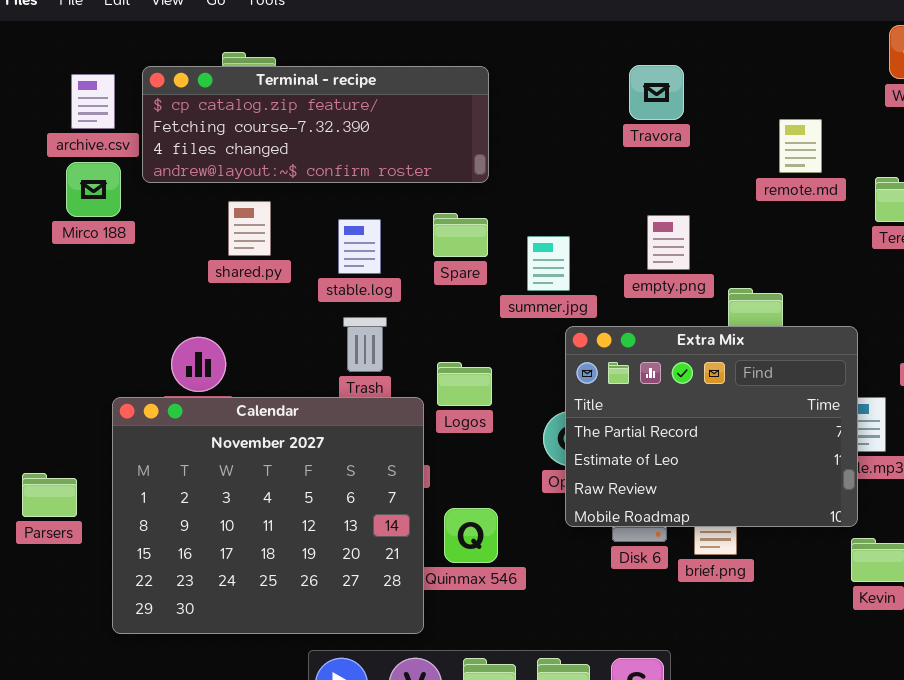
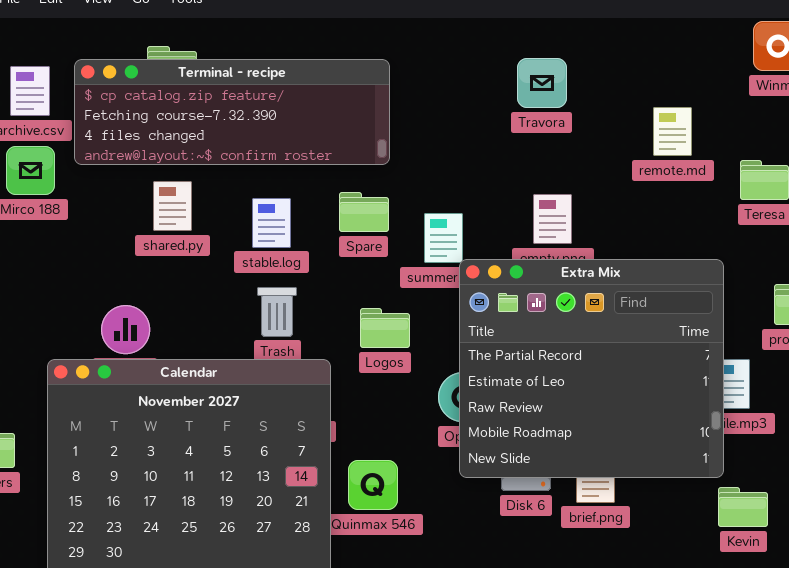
Extra Mix: [565,326,858,527] -> [459,259,724,478], resized
Logos: [437,362,492,406] -> [360,308,410,348], moved

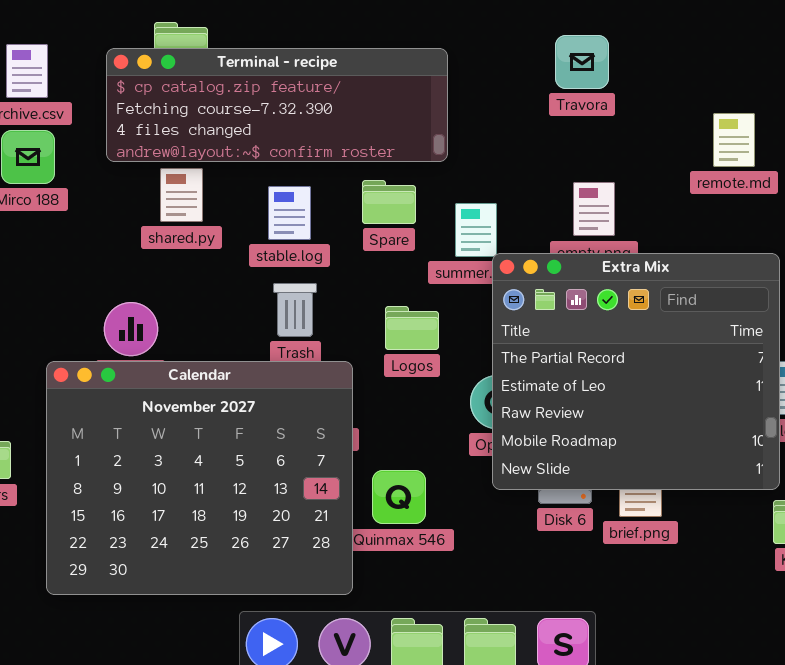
Terminal - recipe: [74,59,390,165] -> [106,48,448,162], moved
remote.md: [653,107,692,156] -> [713,113,755,167], moved

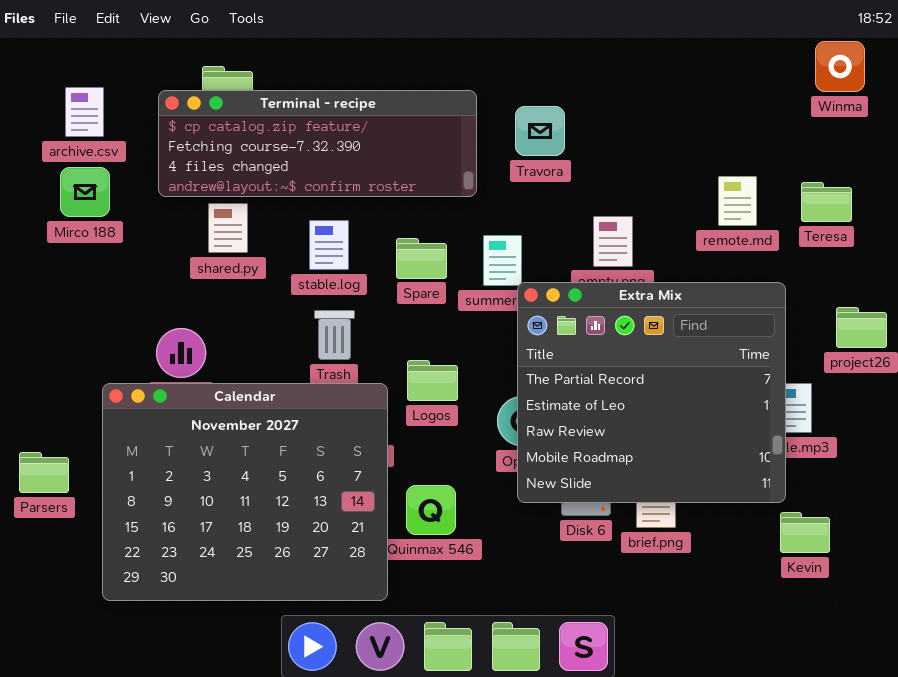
Travora: [555,35,609,89] -> [515,106,565,156], moved
remote.md: [713,113,755,167] -> [718,176,757,226], moved
Spare: [362,180,416,224] -> [396,238,447,279], moved
Logos: [385,306,439,350] -> [407,360,458,401], moved

